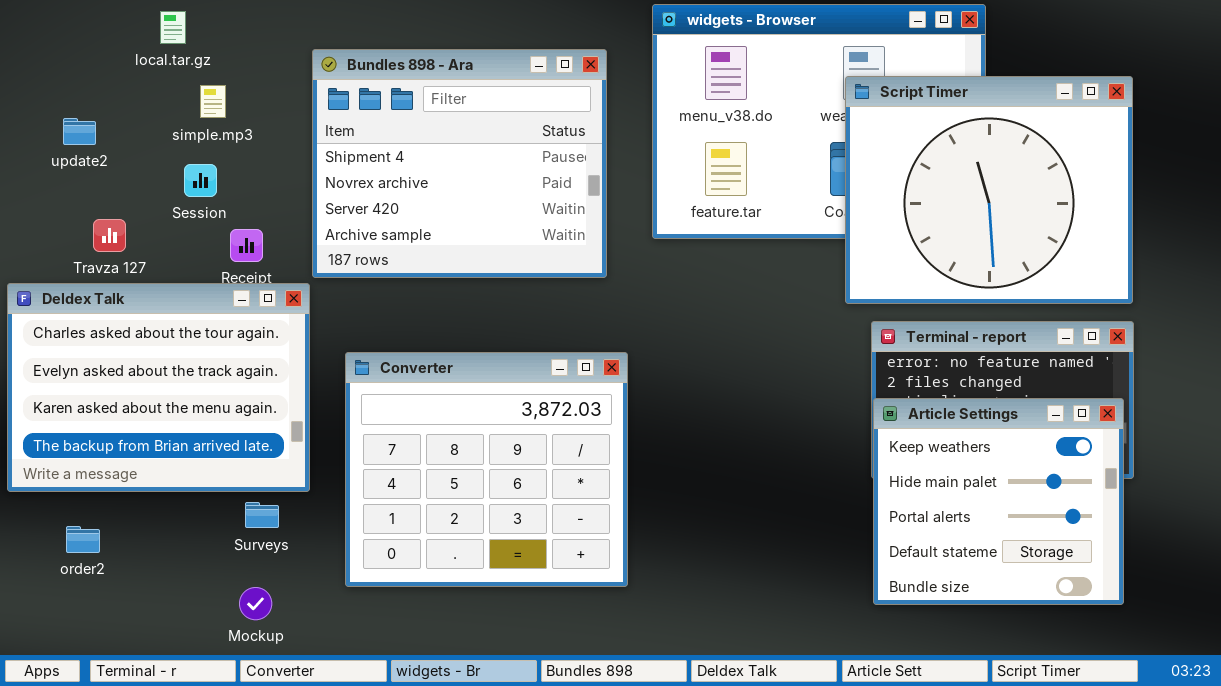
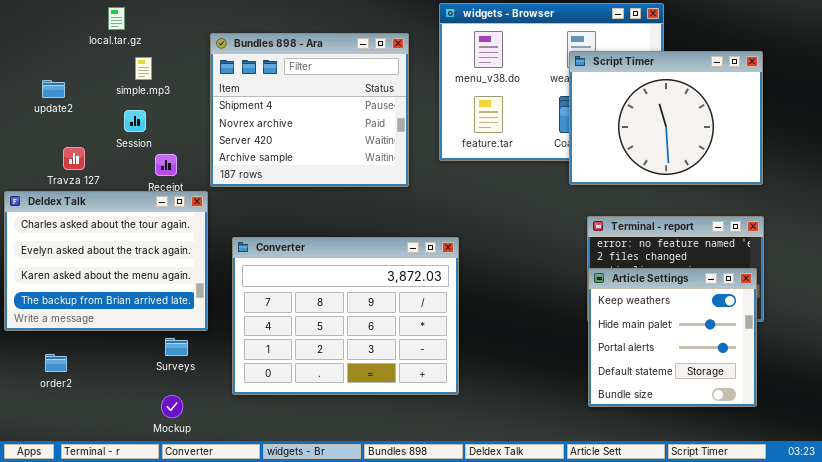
Script Timer: [845,76,1133,304] -> [569,51,763,185], resized
Converter: [345,352,628,587] -> [232,237,459,395], resized

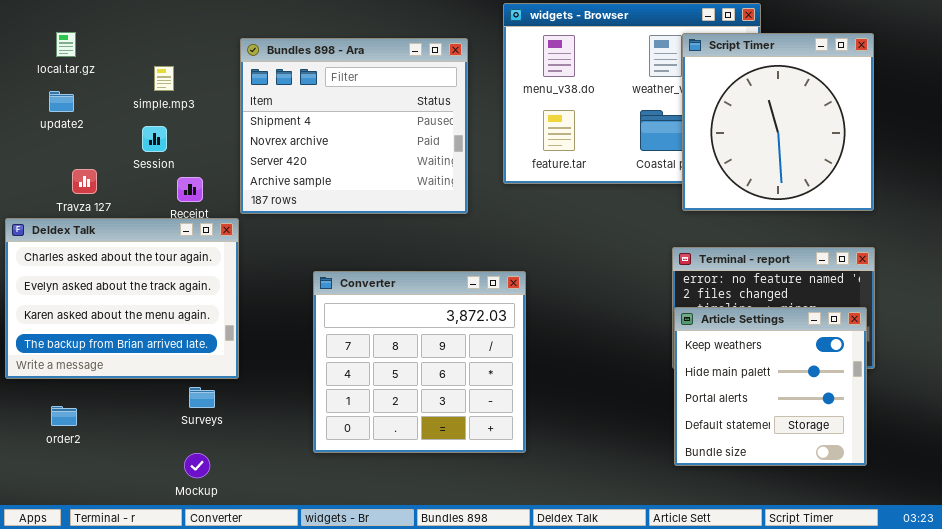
local.tar.gz: [108,7,125,30] -> [56,32,76,57], moved
Script Timer: [569,51,763,185] -> [682,33,874,211], resized
Converter: [232,237,459,395] -> [313,271,526,453], resized

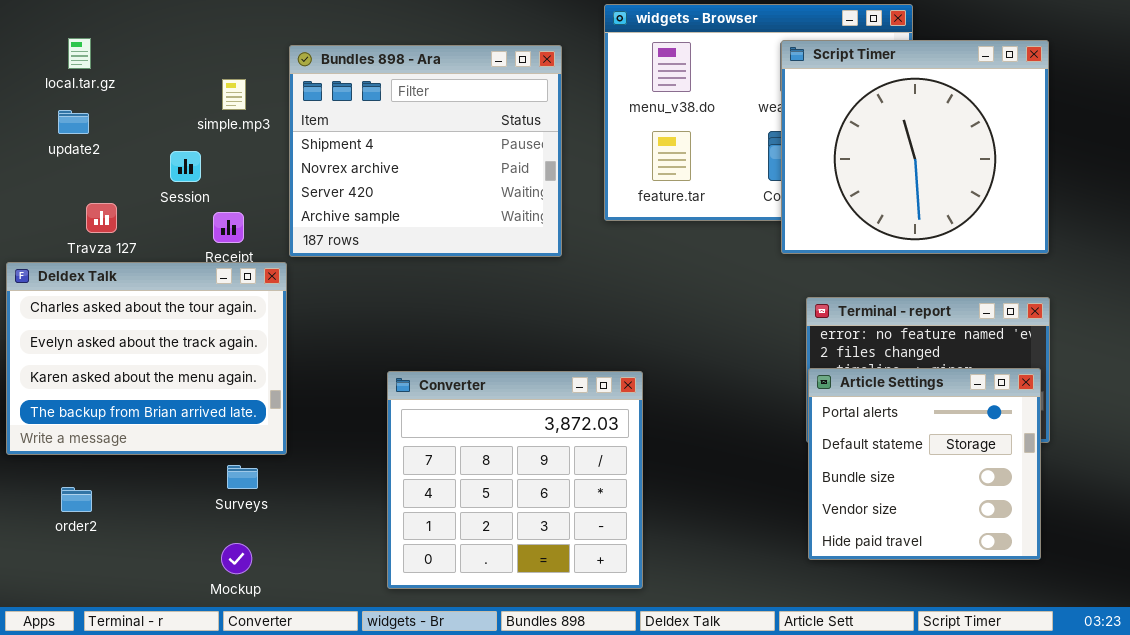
Script Timer: [682,33,874,211] -> [781,40,1049,254], resized
simple.mp3: [154,66,174,91] -> [222,79,246,110], moved
Converter: [313,271,526,453] -> [387,371,643,589], moved
Article Settings: [674,307,867,466] -> [808,368,1041,560], scrolled down 2 rows

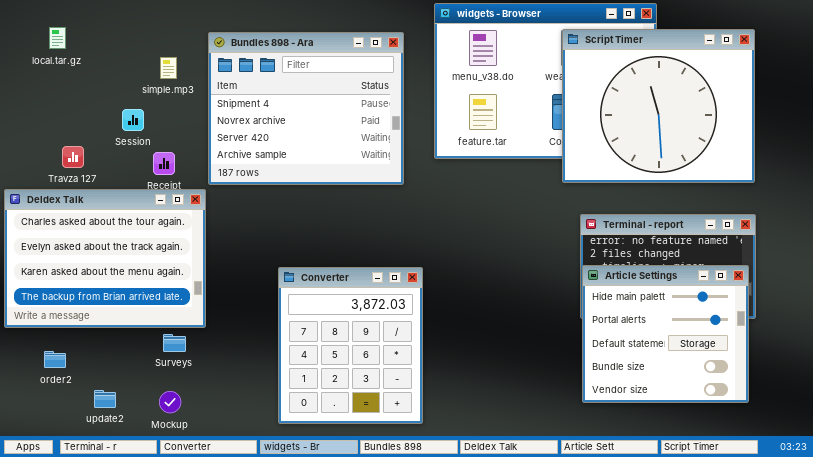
update2: [58,110,89,134] -> [94,390,116,408], moved
Article Settings: [808,368,1041,560] -> [582,265,749,403], scrolled up 1 row
Converter: [387,371,643,589] -> [278,267,423,424], resized

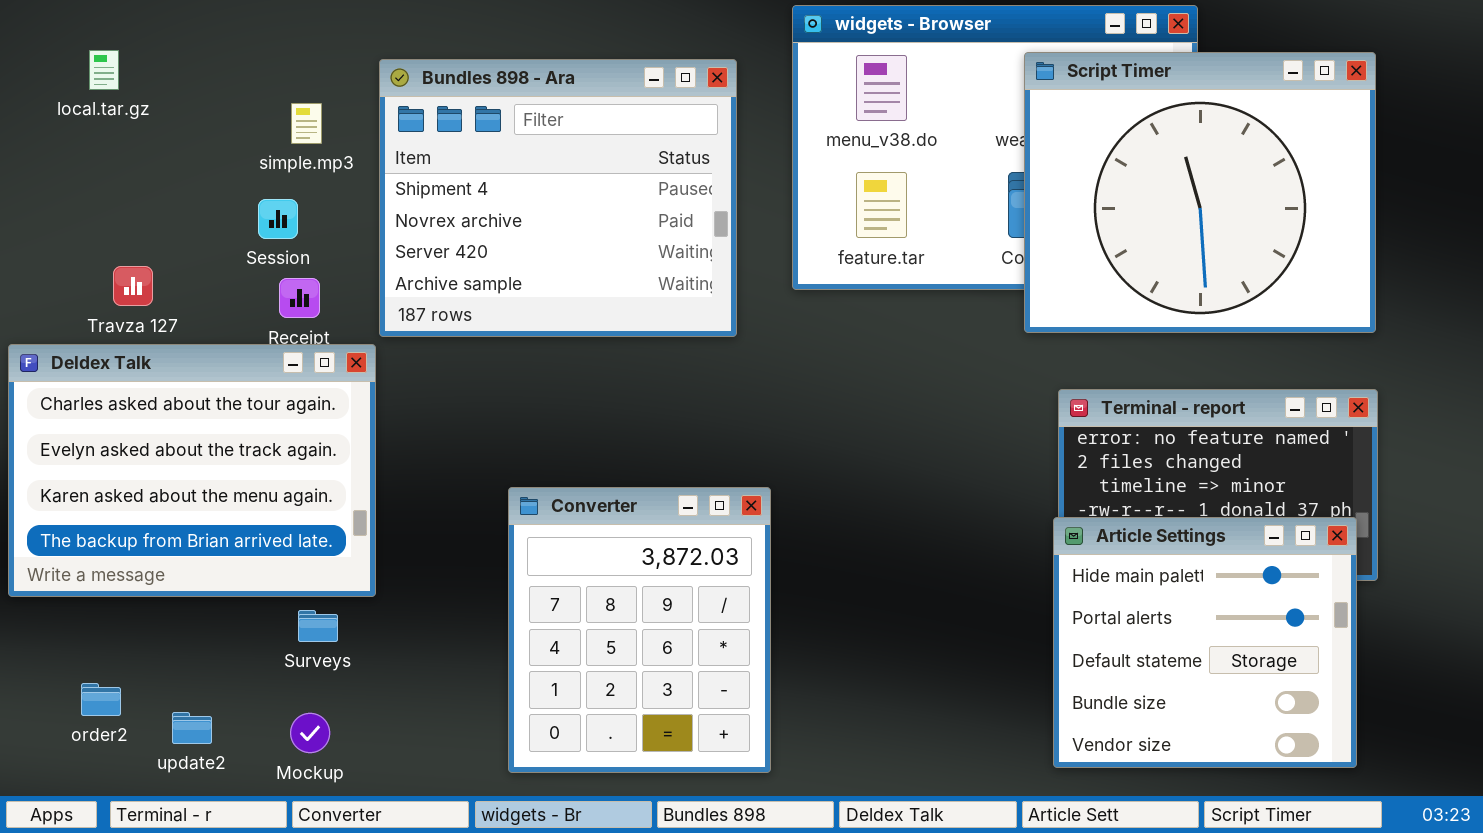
Session: [122,109,144,131] -> [258,199,298,239], moved
Article Settings: [582,265,749,403] -> [1053,517,1357,768], moved
order2: [44,351,66,368] -> [81,683,121,716], moved

